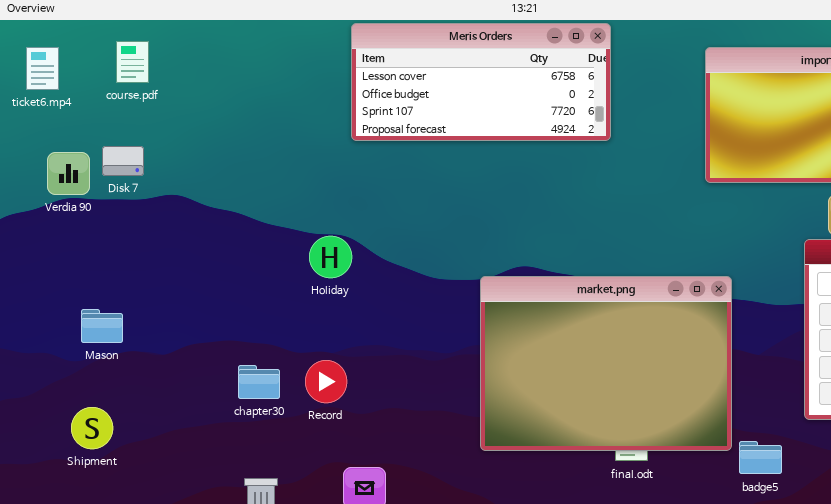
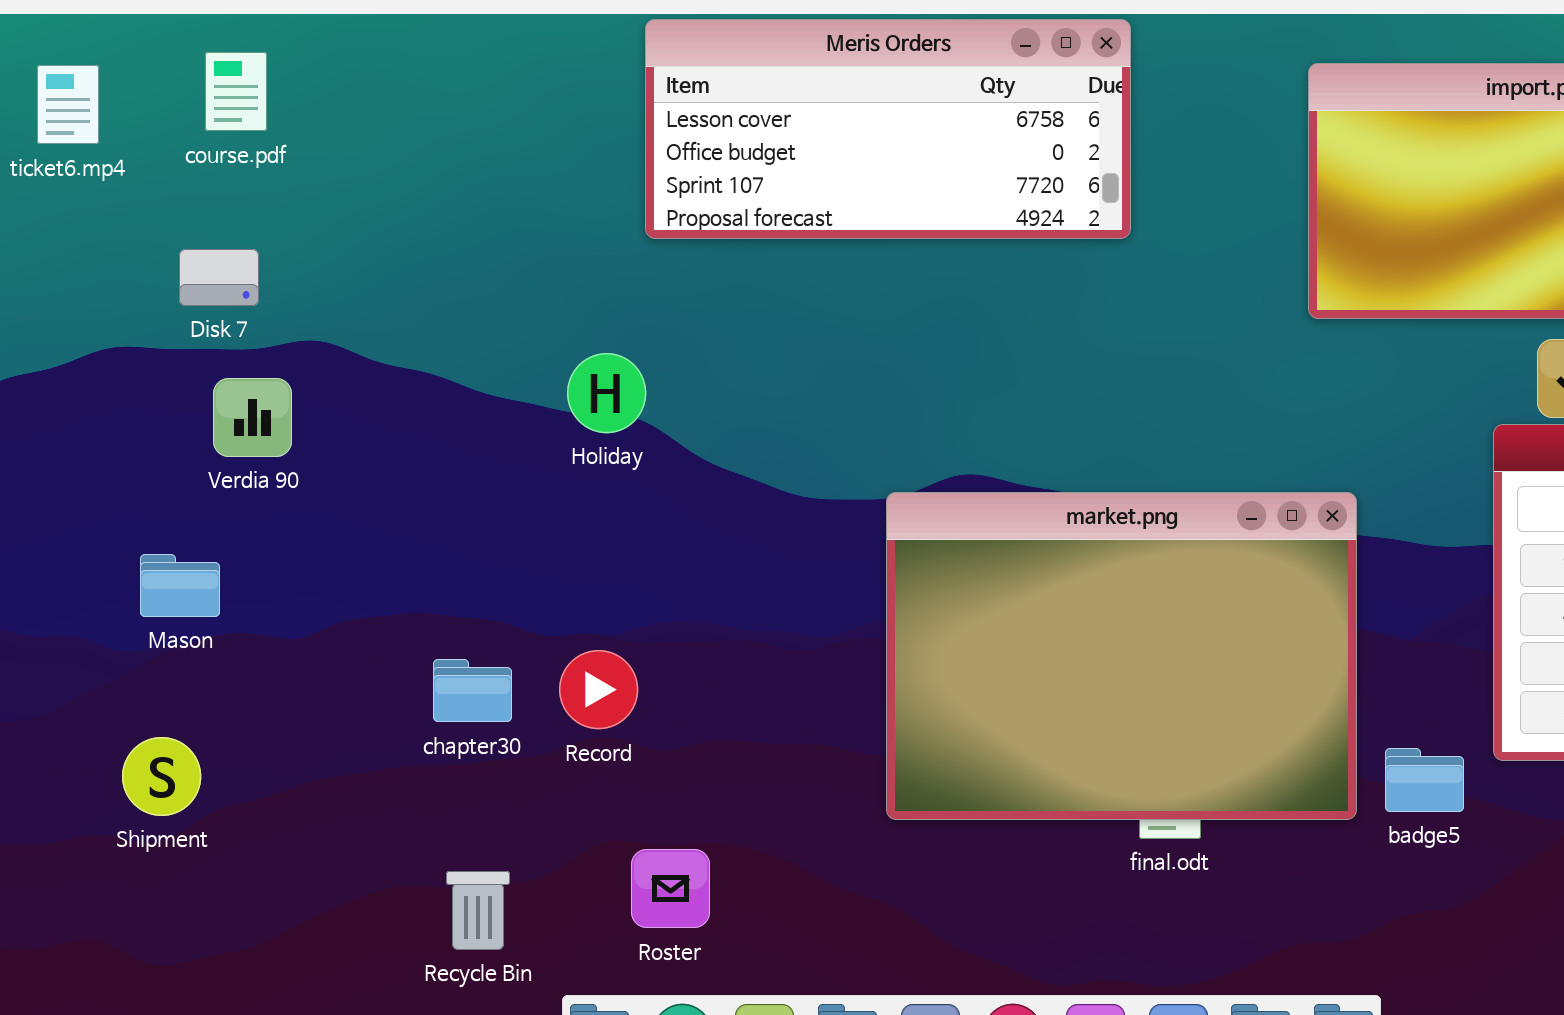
Verdia 90: [47,152,90,195] -> [213,378,292,457], moved
Holiday: [309,236,352,278] -> [567,353,646,433], moved
badge5: [739,441,782,474] -> [1385,748,1464,812], moved

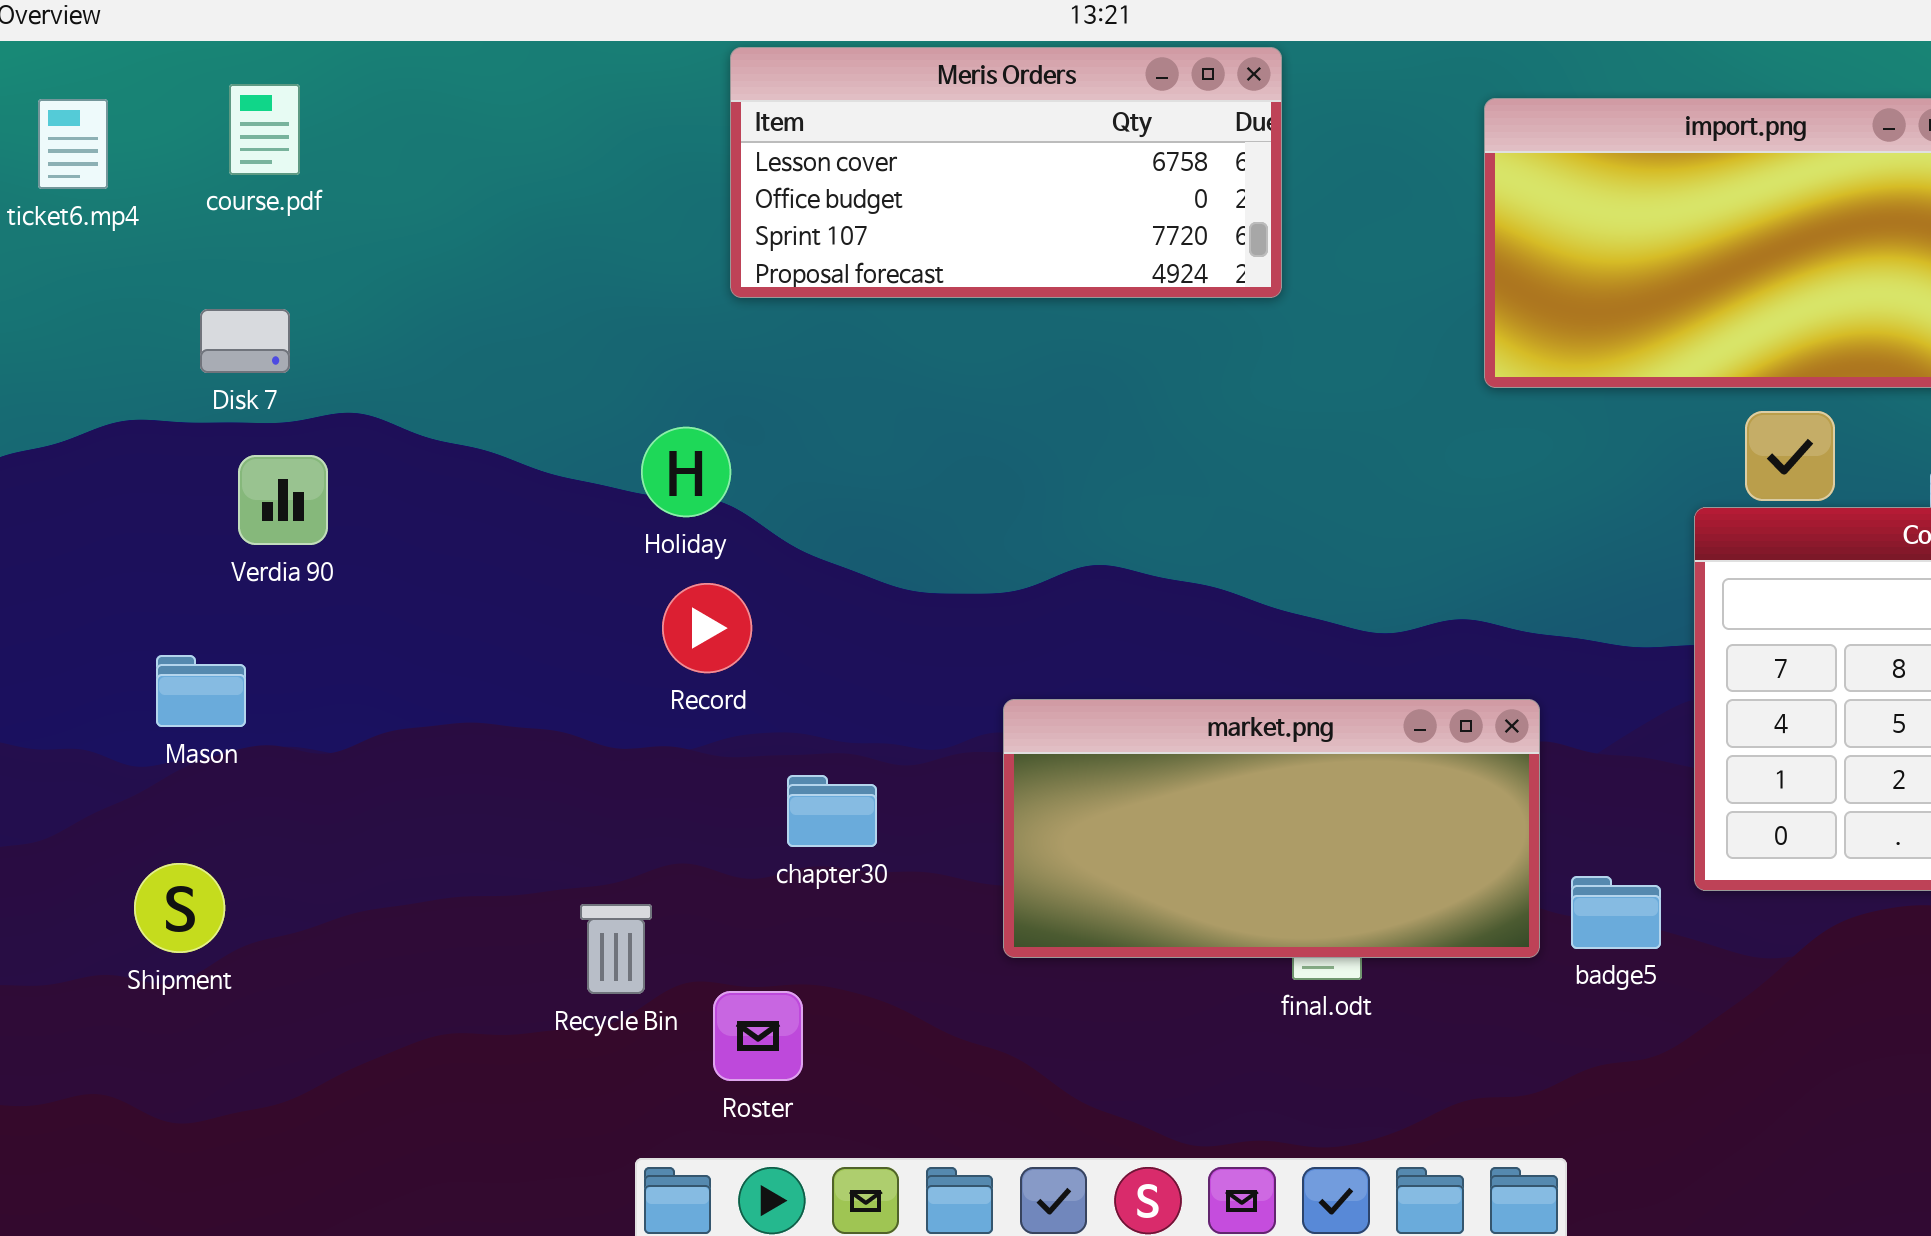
market.png: [886,492,1357,820] -> [1003,699,1540,958], resized
Record: [559,650,638,729] -> [662,583,752,673], moved
chapter30: [433,659,512,722] -> [787,775,877,847], moved
Recycle Bin: [446,871,510,950] -> [580,904,652,994], moved

